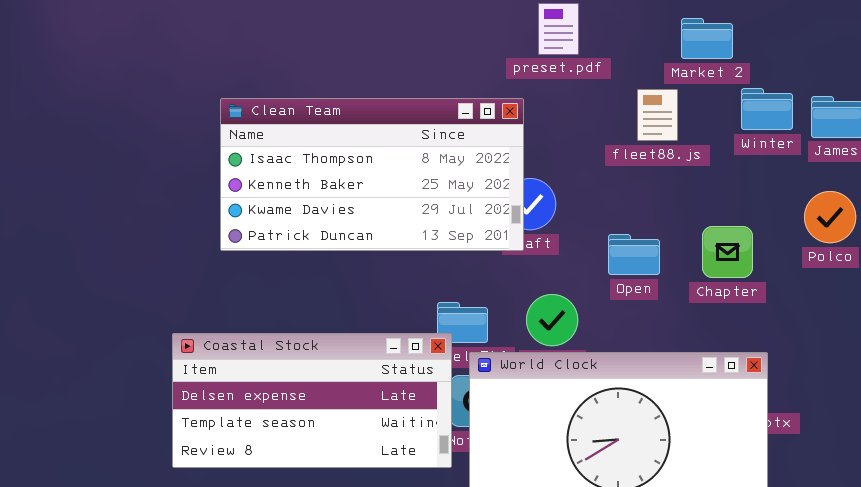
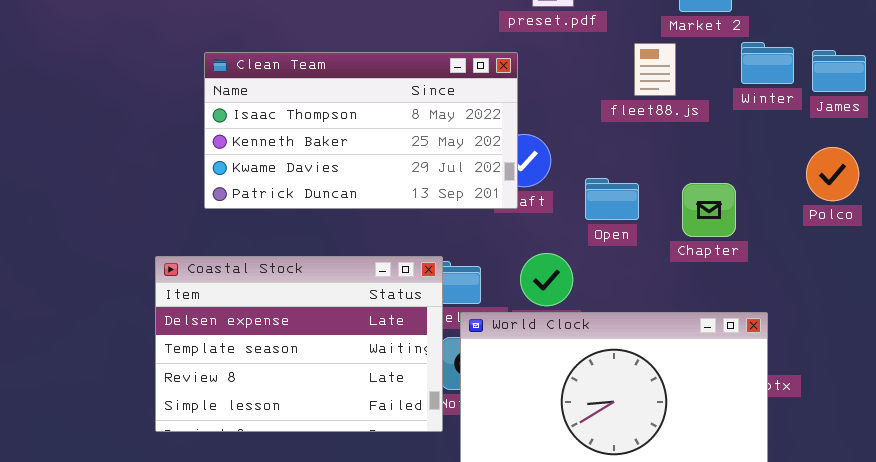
Chapter: [702,226,753,278] -> [682,183,736,237], moved
Open: [608,234,660,275] -> [585,178,639,220], moved
Coastal Stock: [172,333,452,468] -> [155,256,443,432], resized

